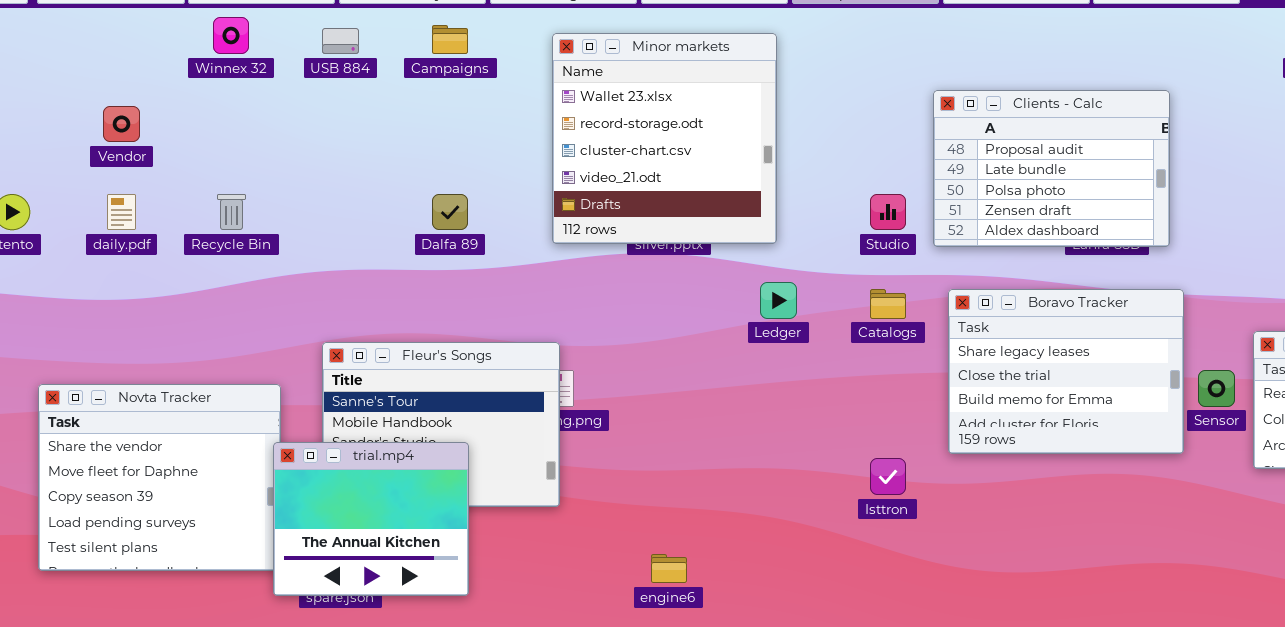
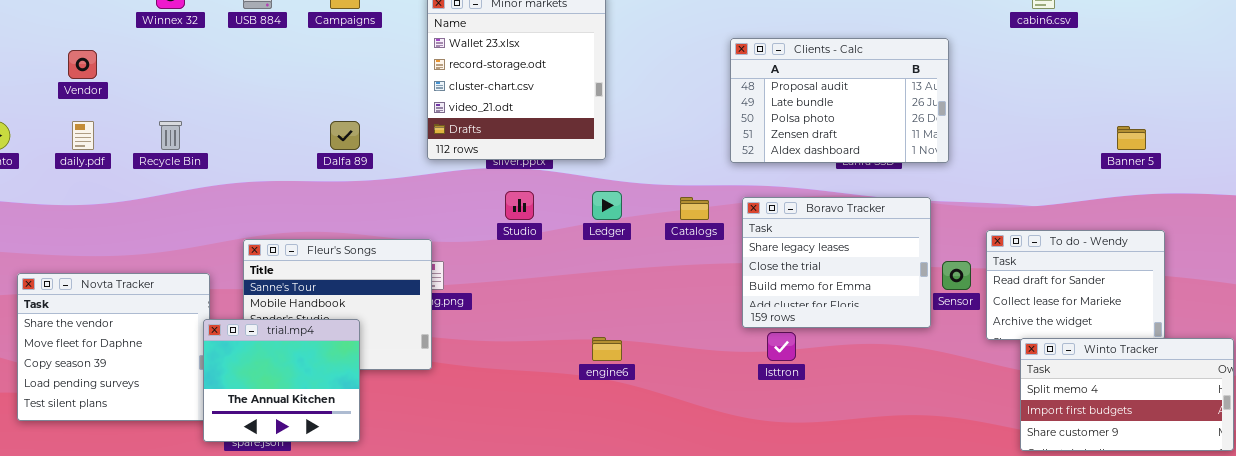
Clients - Calc: [933,90,1170,247] -> [730,38,949,163], resized
Studio: [870,194,906,230] -> [505,191,534,220], moved
Isttron: [870,458,906,495] -> [767,332,796,361], moved
engine6: [651,554,687,583] -> [592,337,622,361], moved

